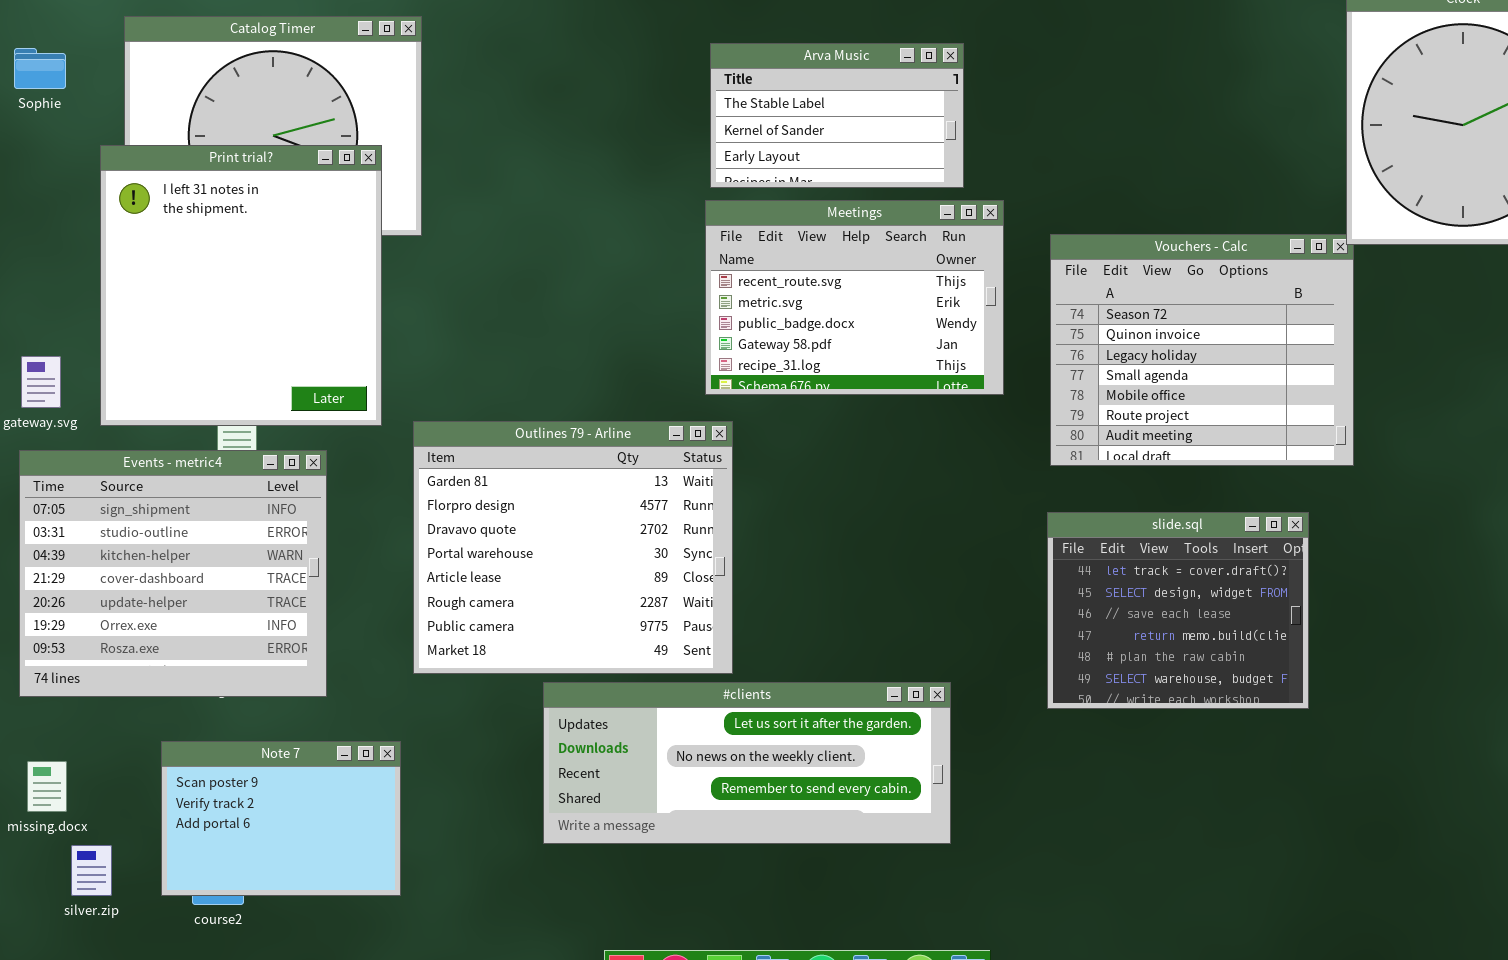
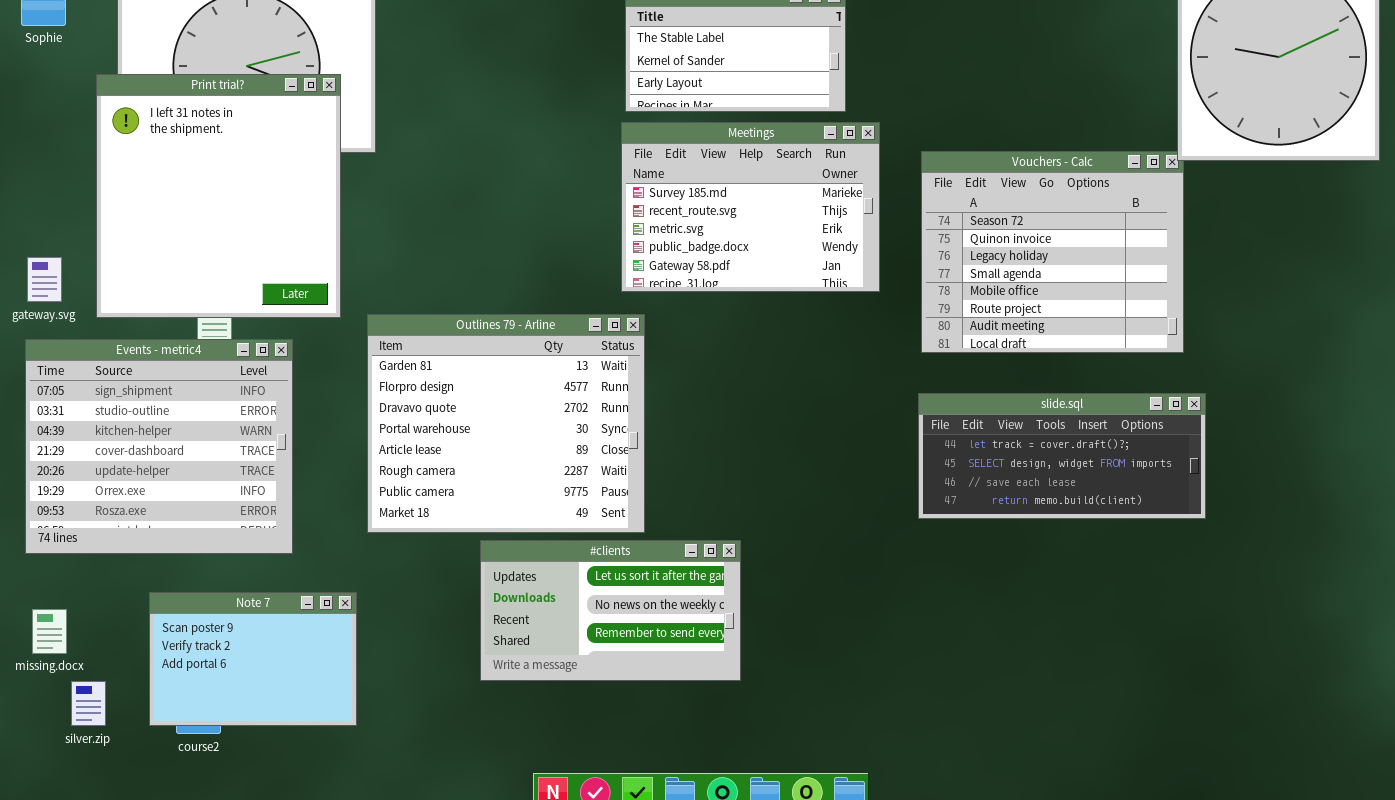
Meetings: [705,200,1004,395] -> [621,122,880,292], scrolled up 1 row
slide.sql: [1047,512,1309,709] -> [918,393,1206,519], resized
#clients: [543,682,951,844] -> [480,540,741,681], resized

